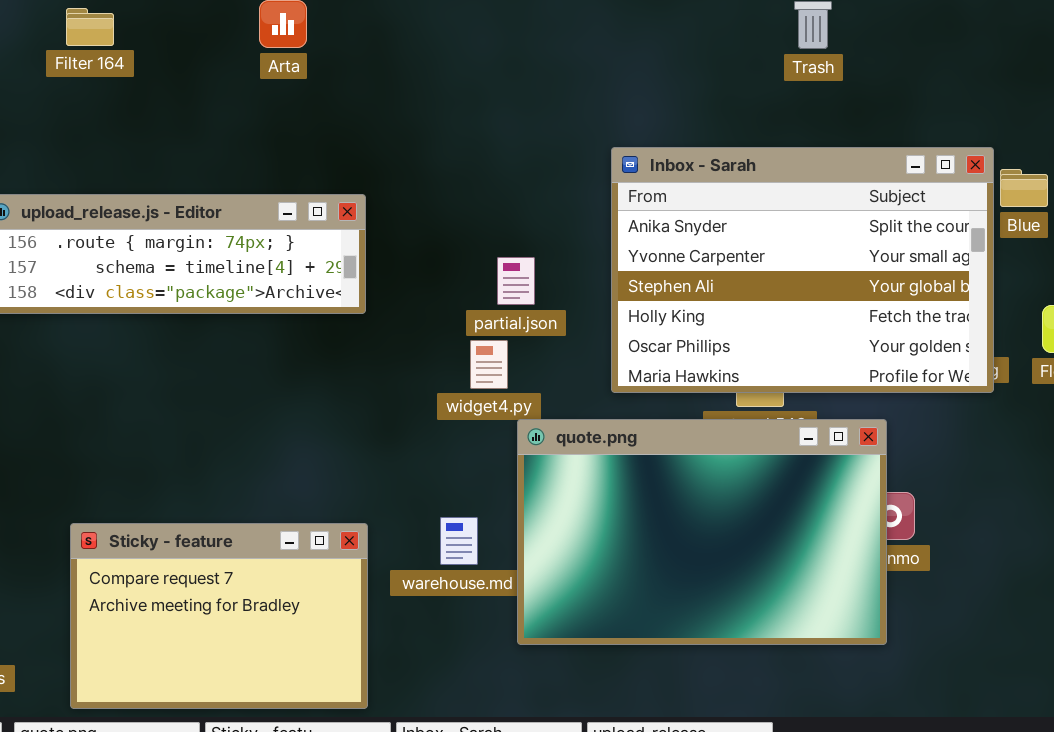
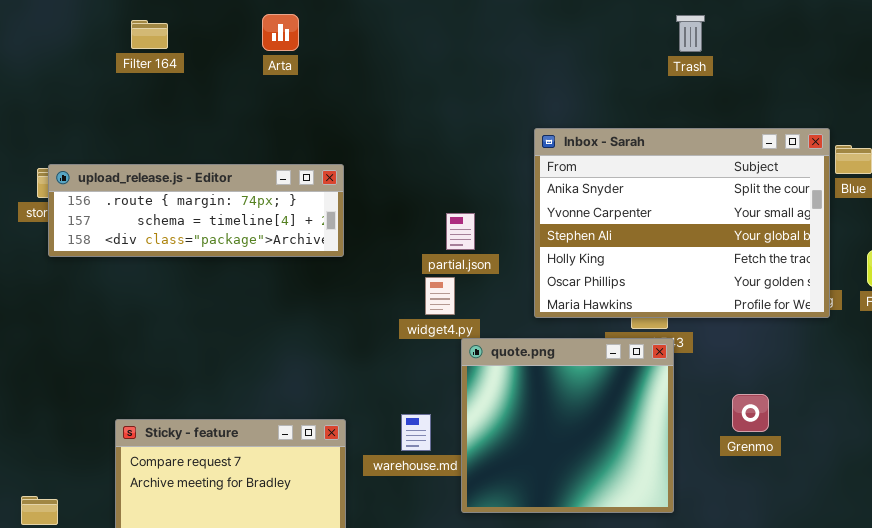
Filter 164: [66,8,114,46] -> [131,20,168,49], moved
quote.png: [517,419,887,645] -> [461,338,674,513], resized

